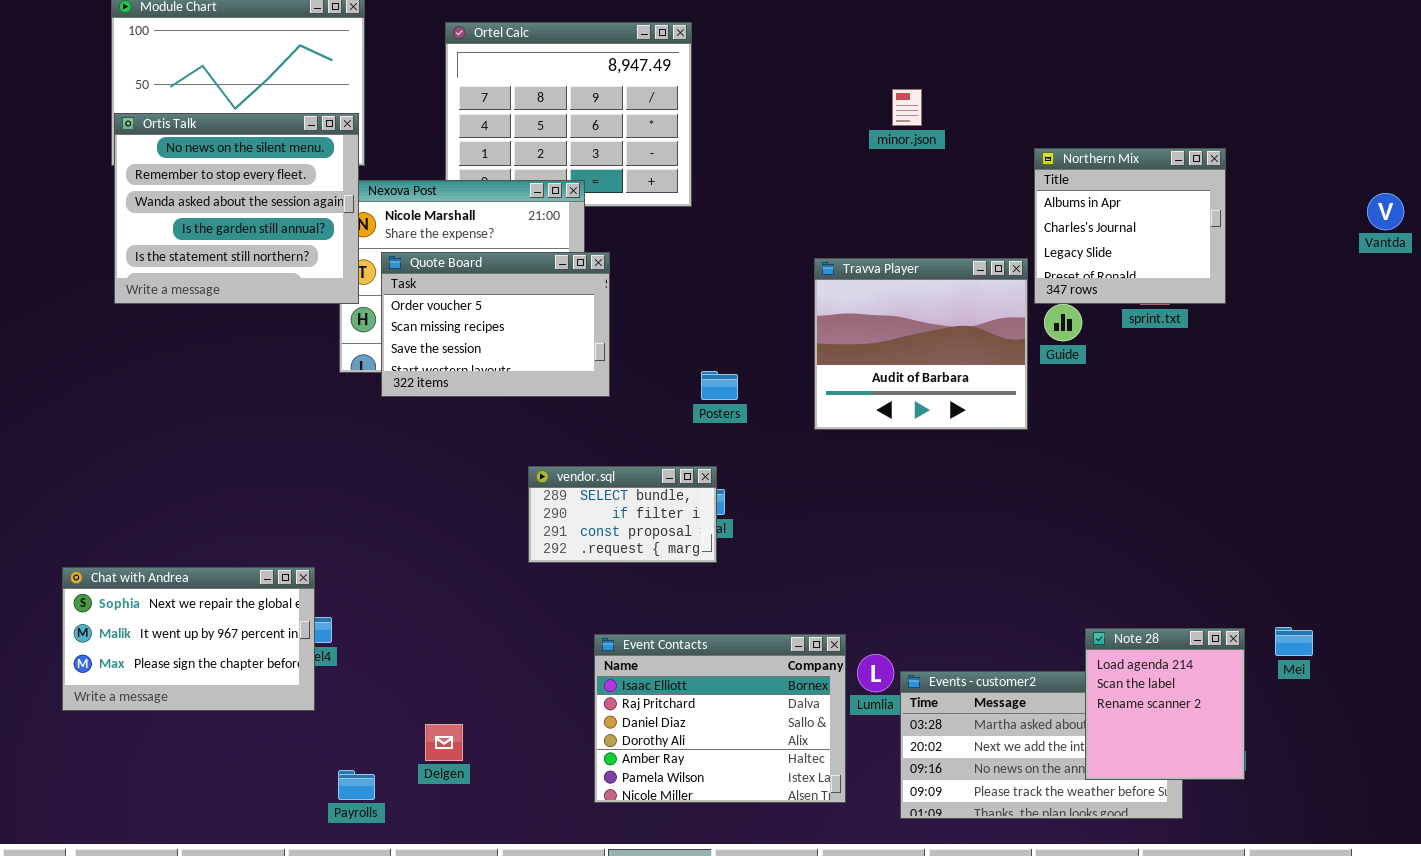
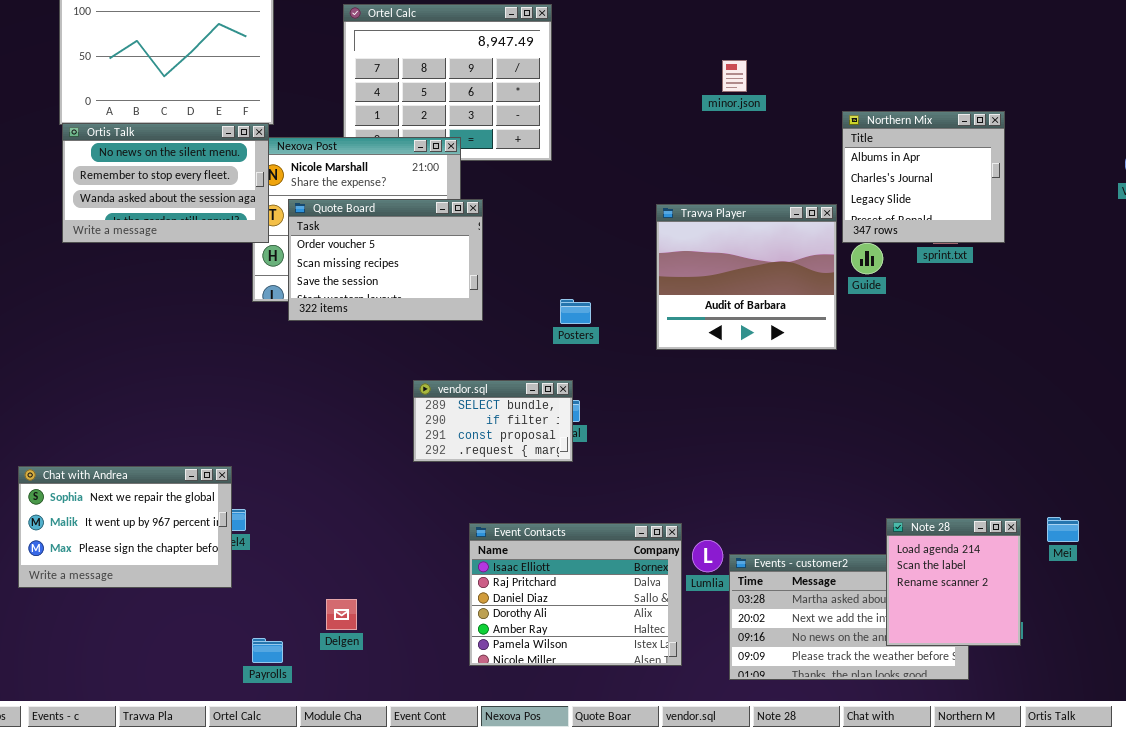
Ortis Talk: [114,113,359,304] -> [62,123,269,243], resized

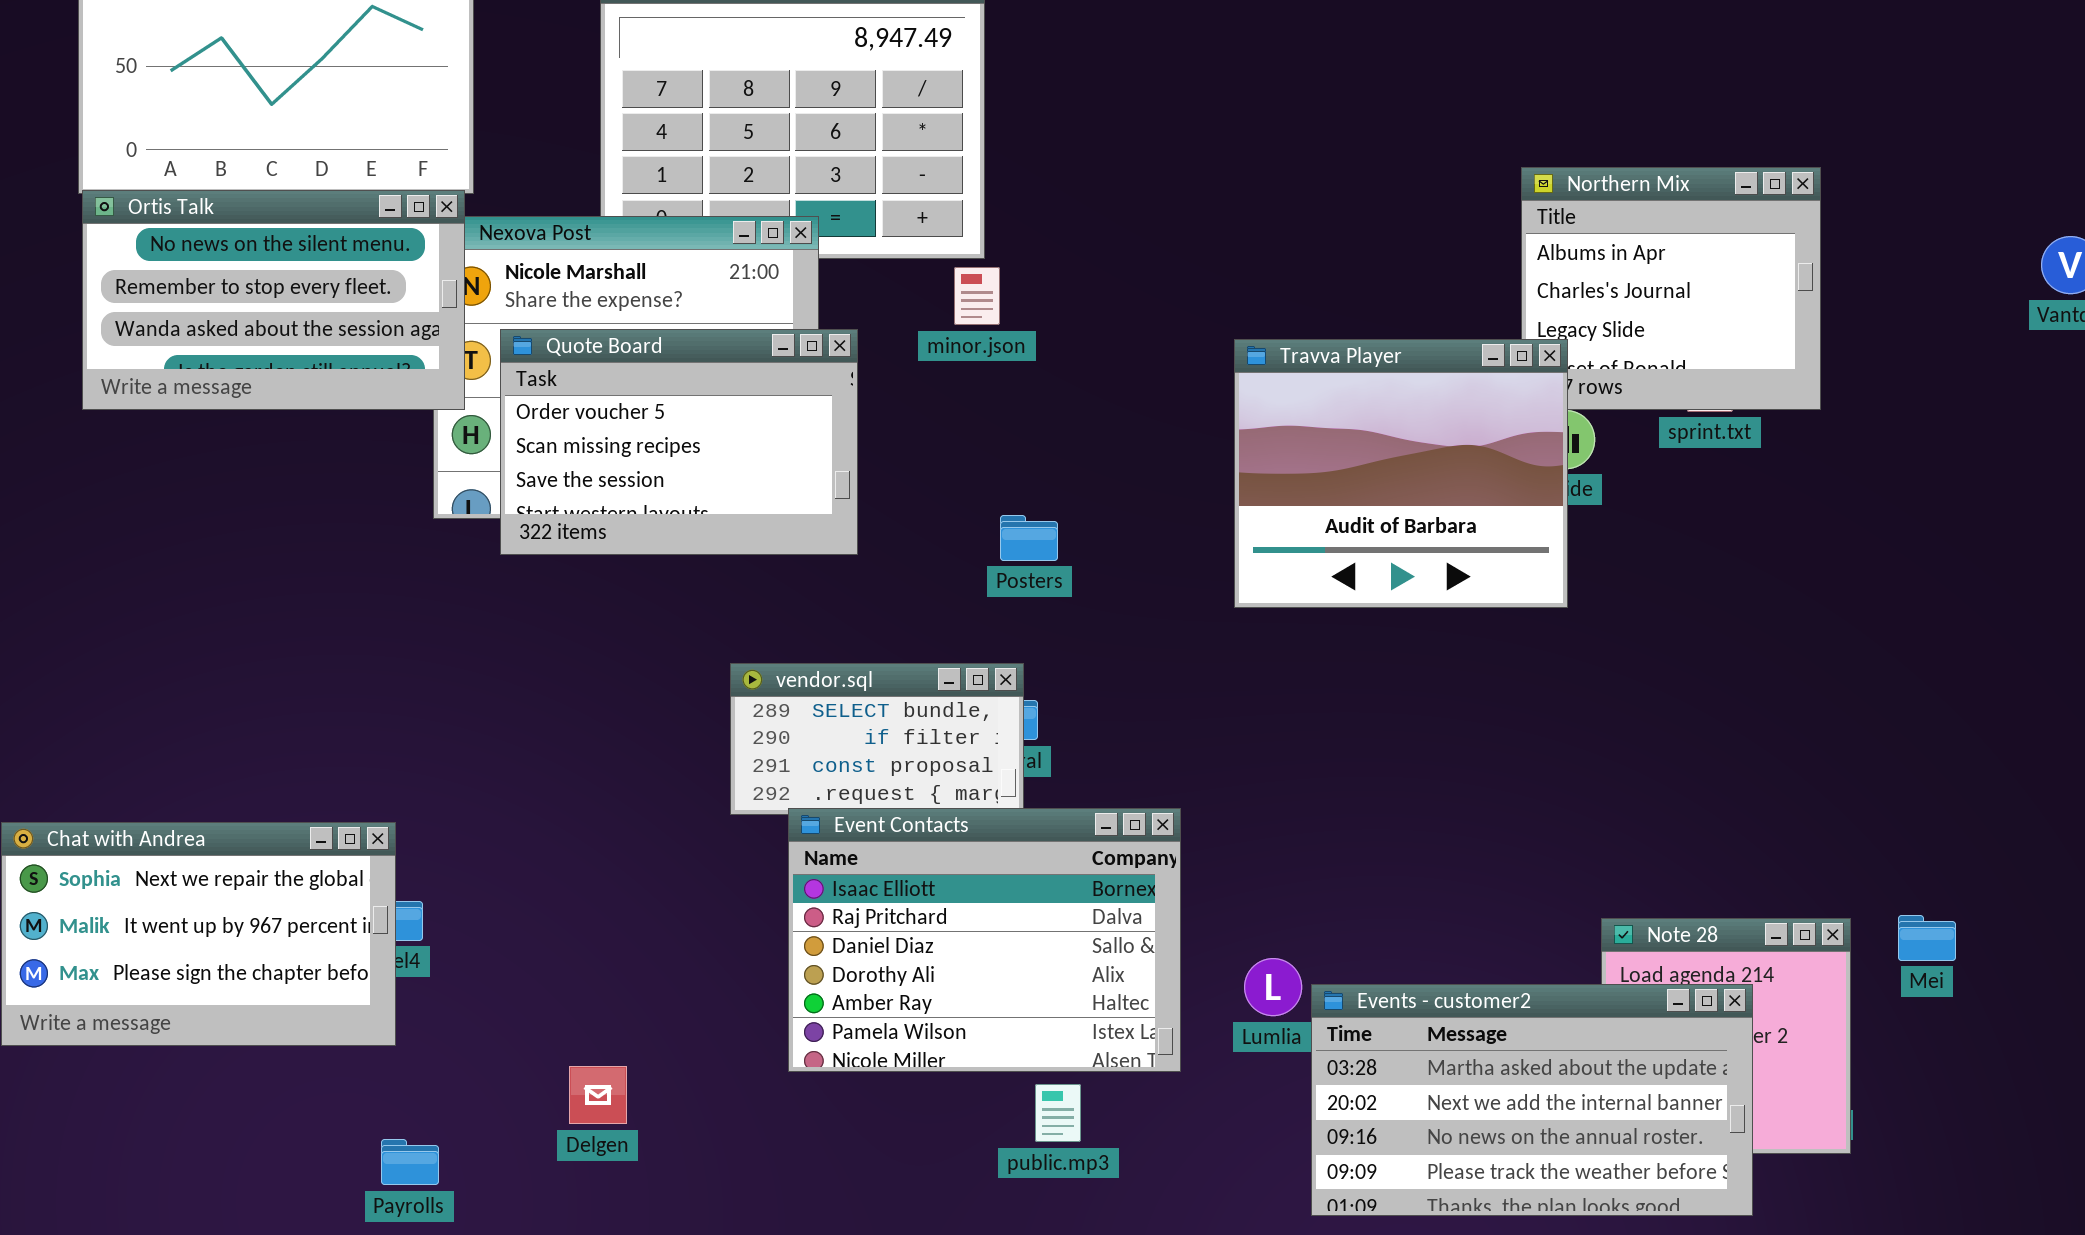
minor.json: [722,60,747,92] -> [954,267,1000,325], moved
Travva Player: [656,204,837,350] -> [1234,339,1568,608], moved
Event Contacts: [469,523,682,666] -> [788,808,1181,1072], moved
Events - customer2: [729,554,969,680] -> [1311,984,1753,1216], raised
Payrolls: [252,638,283,663] -> [381,1139,439,1185], moved

